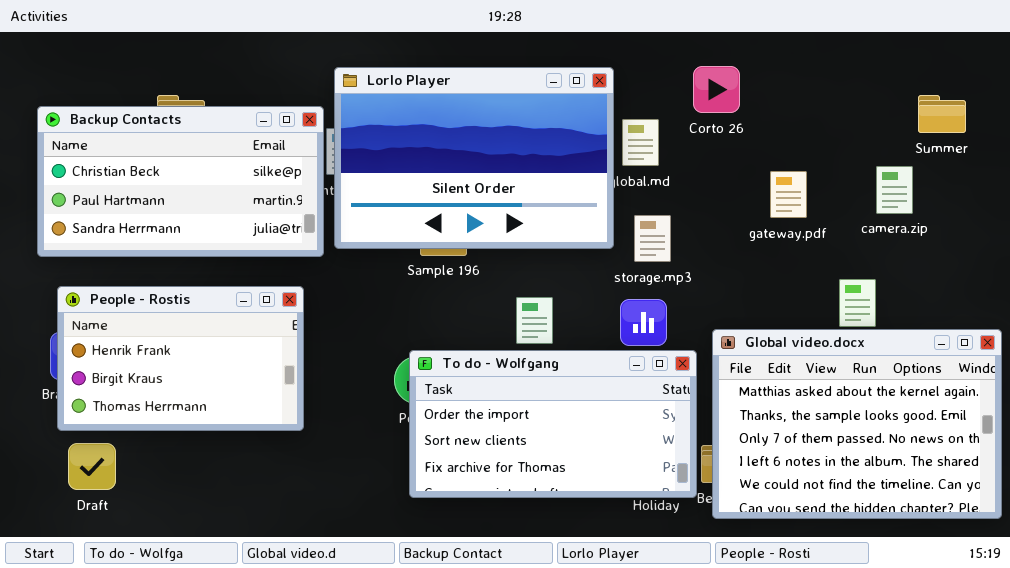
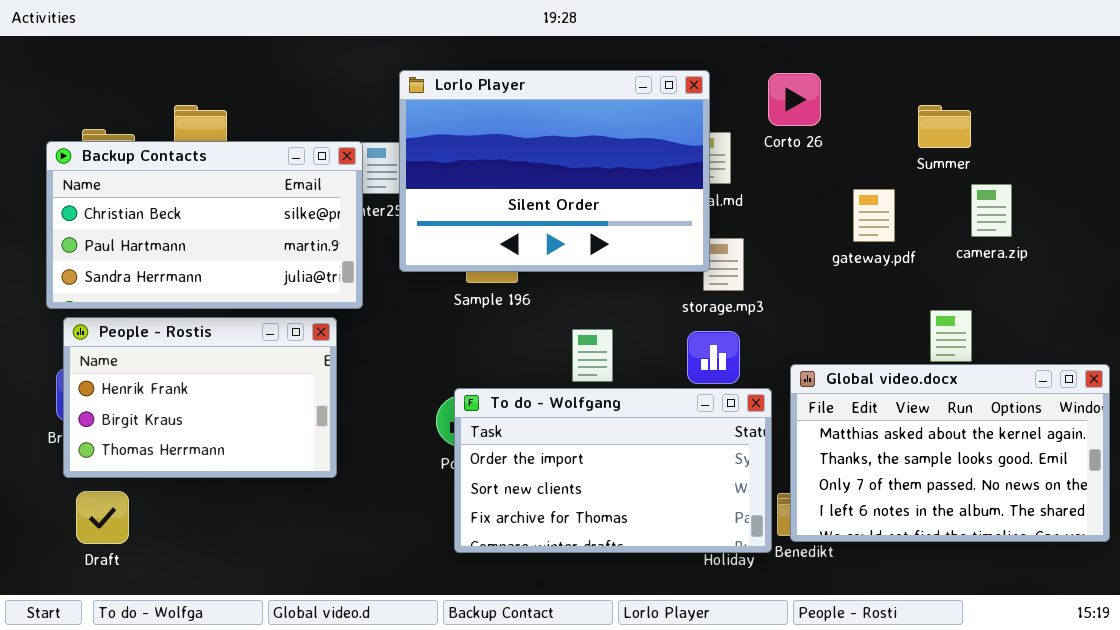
Lorlo Player: [334,67,614,249] -> [399,70,710,272], moved
Summer: [918,95,966,133] -> [918,105,971,148], moved
Backup Contacts: [37,106,324,257] -> [46,141,363,309], moved
Global video.docx: [712,329,1002,519] -> [790,364,1110,542], resized

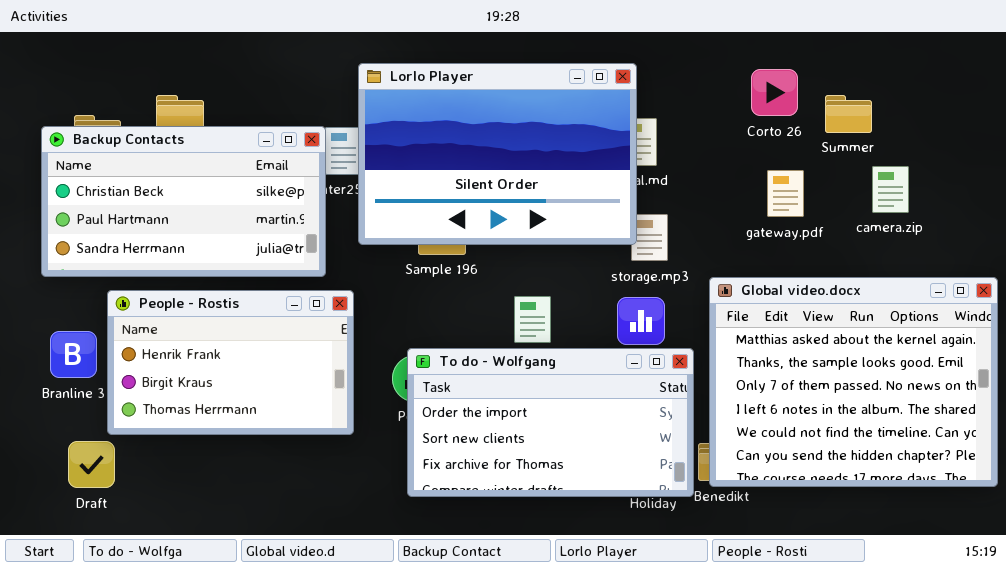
Corto 26: [768,73,821,126] -> [751,69,798,116], moved
People - Rostis: [63,317,337,478] -> [107,290,354,435], moved
Global video.docx: [790,364,1110,542] -> [709,277,998,487], resized

